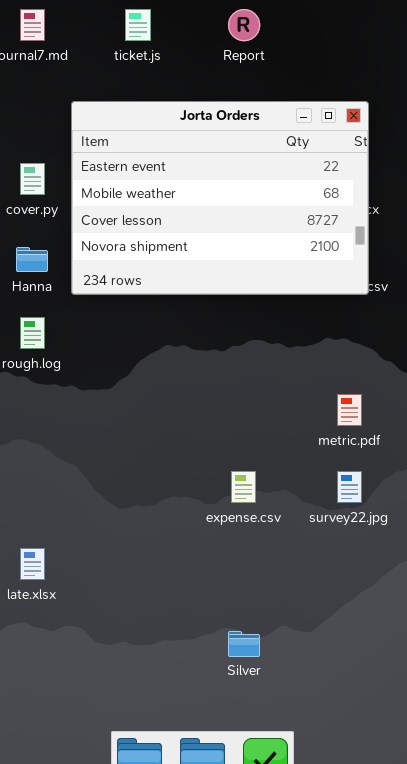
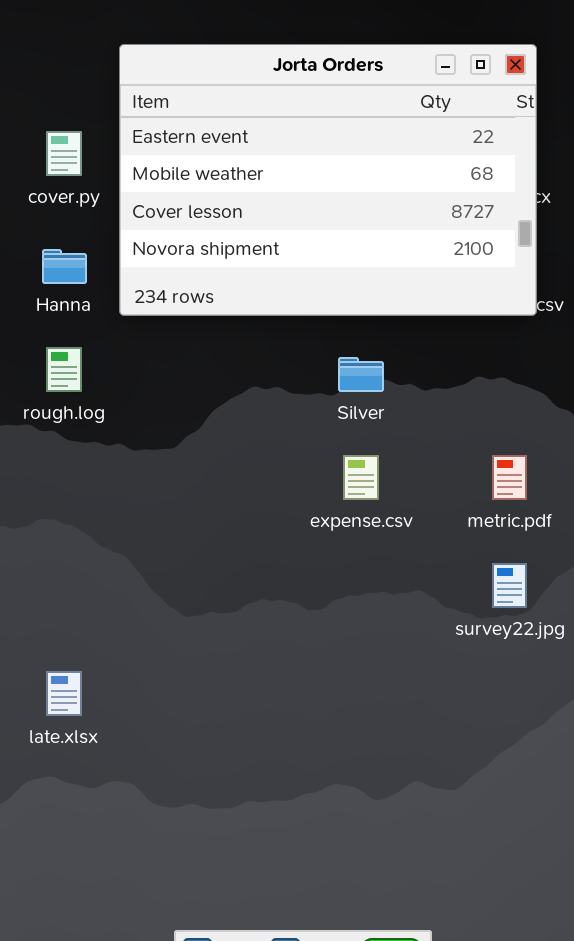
expense.csv: [231,471,256,503] -> [343,455,379,500], moved
Silver: [228,631,260,657] -> [338,357,384,392], moved

